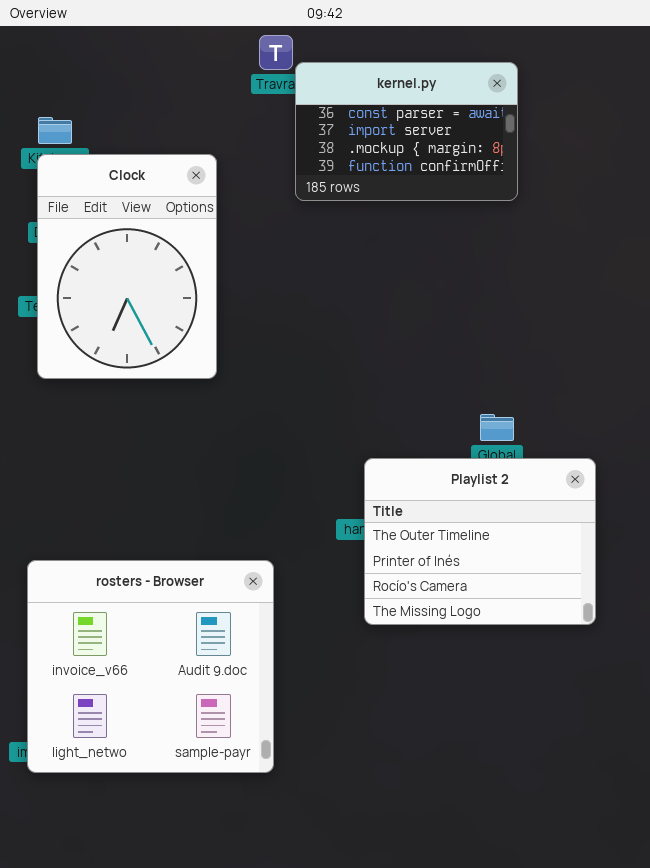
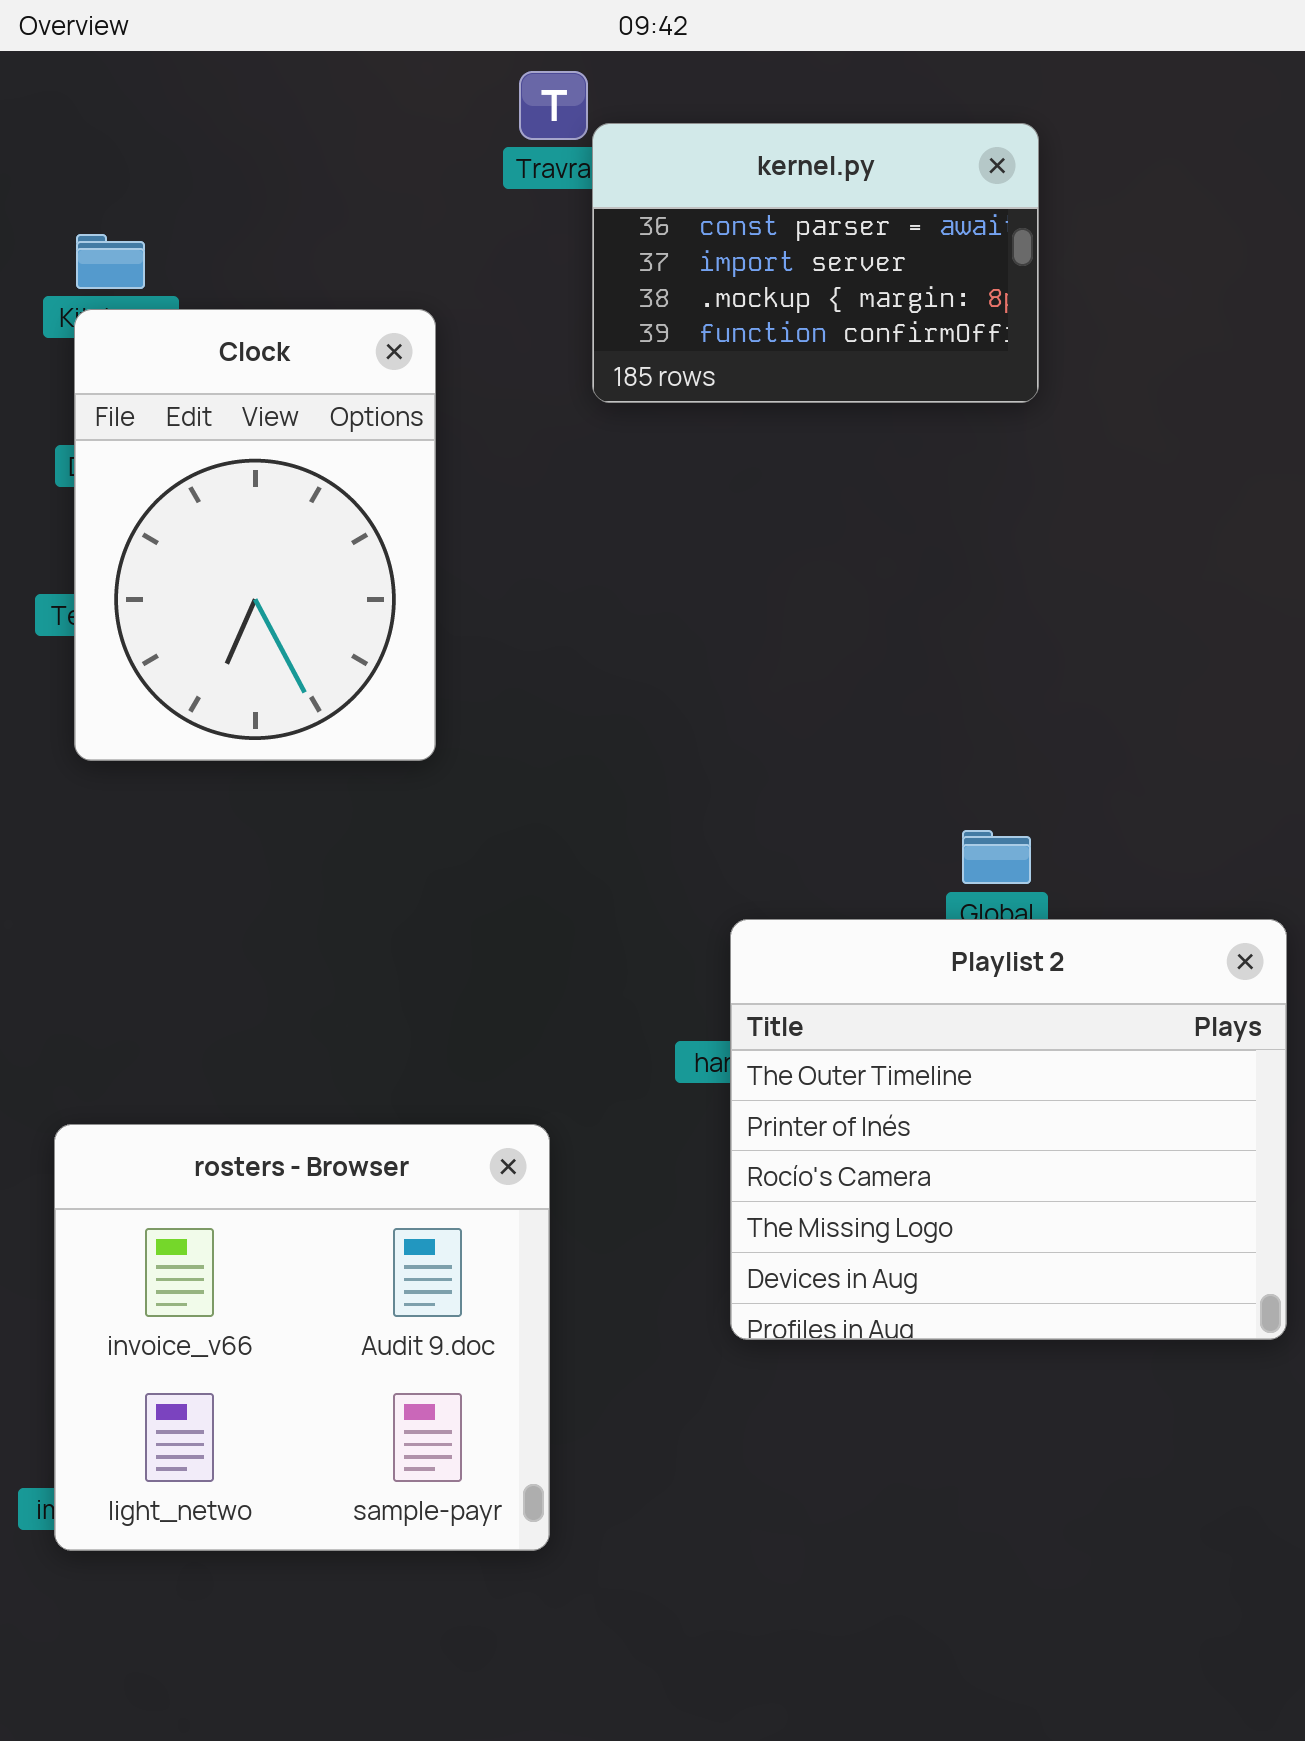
Playlist 2: [364,458,596,625] -> [730,919,1287,1340], resized

